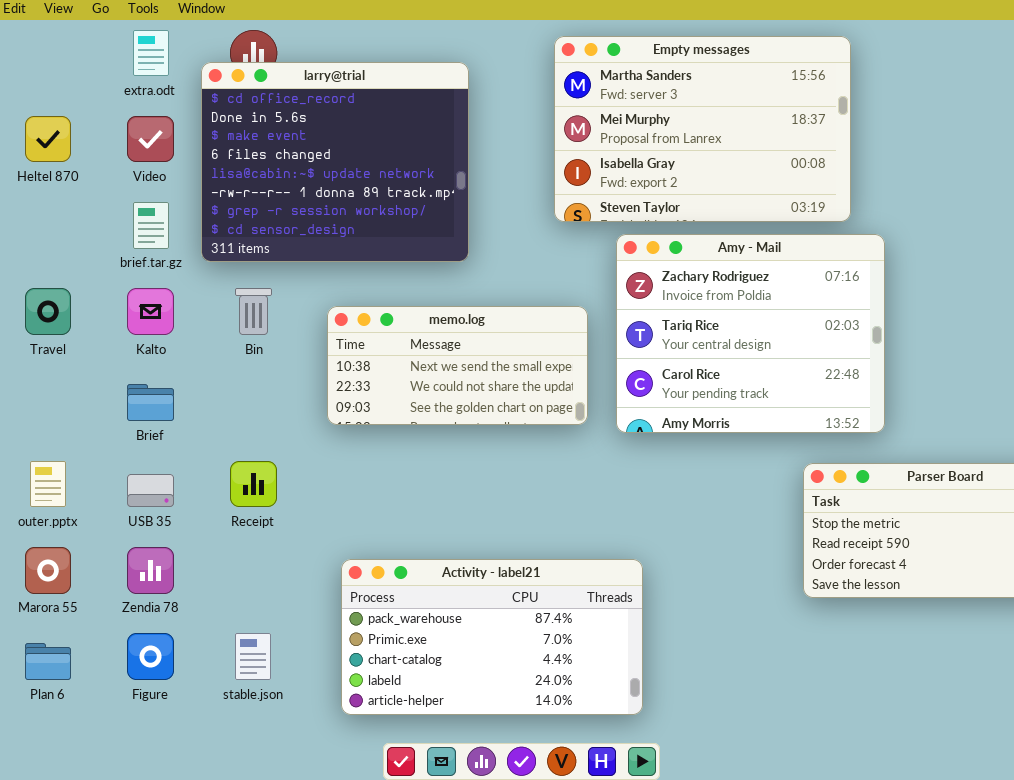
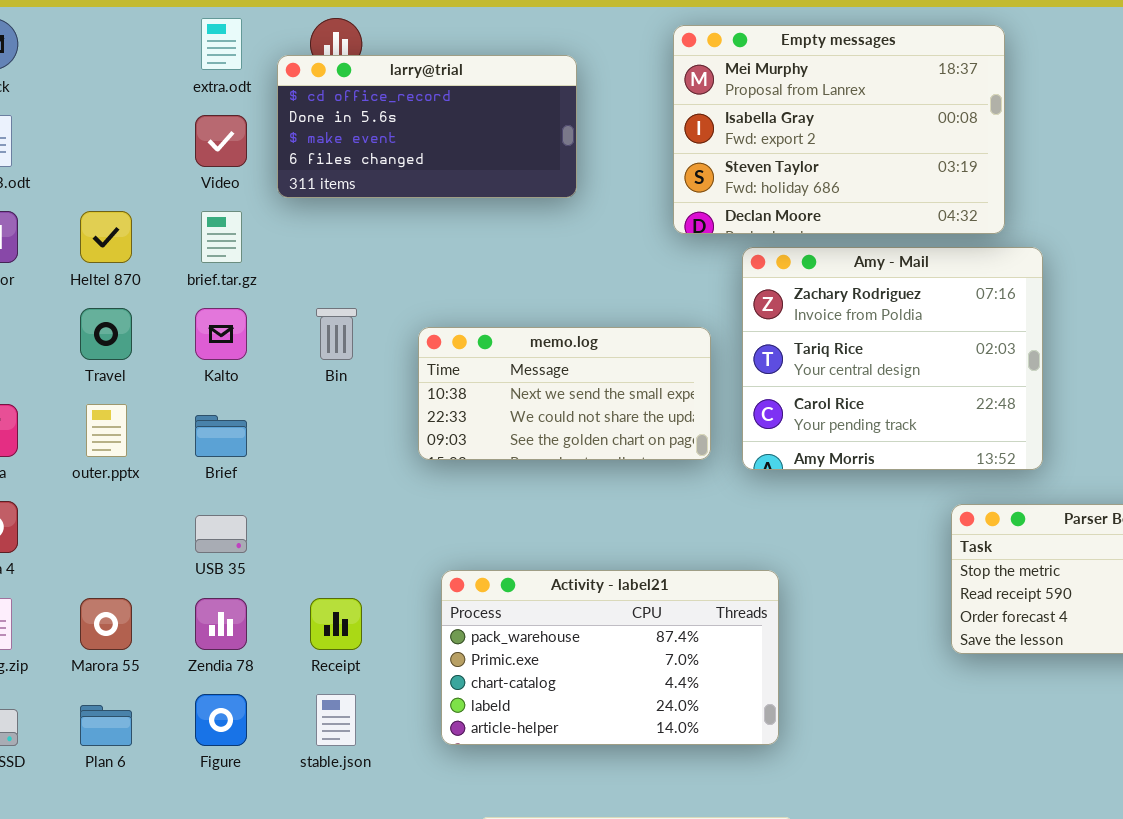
Empty messages: [554,36,851,222] -> [673,25,1005,234], scrolled down 1 row
larry@trial: [201,62,469,262] -> [277,55,577,198], resized
Heltel 870: [25,116,71,162] -> [80,211,132,263], moved
outer.pptx: [30,461,66,507] -> [86,404,127,457], moved
Receipt: [230,461,277,507] -> [310,598,362,650], moved
Activity - label21: [341,559,643,715] -> [441,570,779,745], moved

